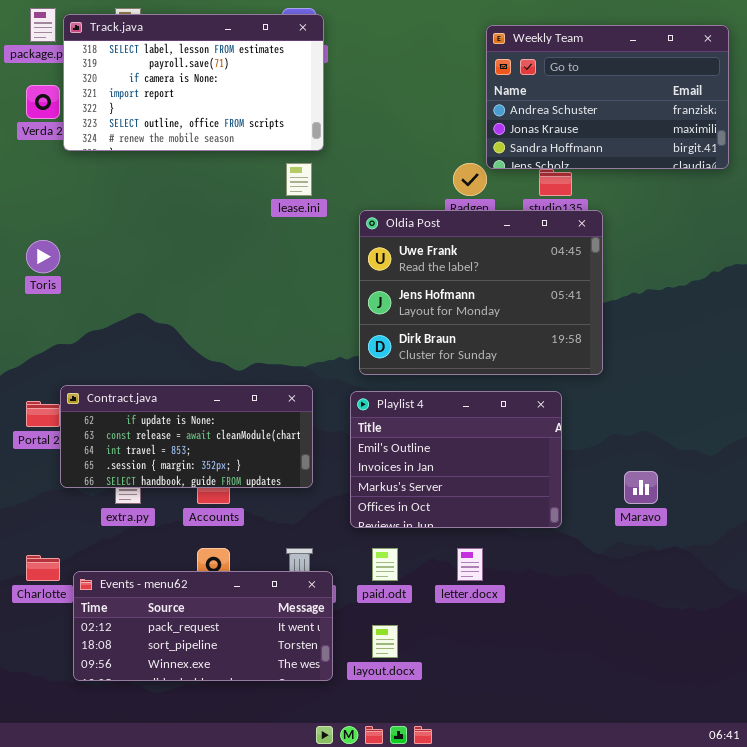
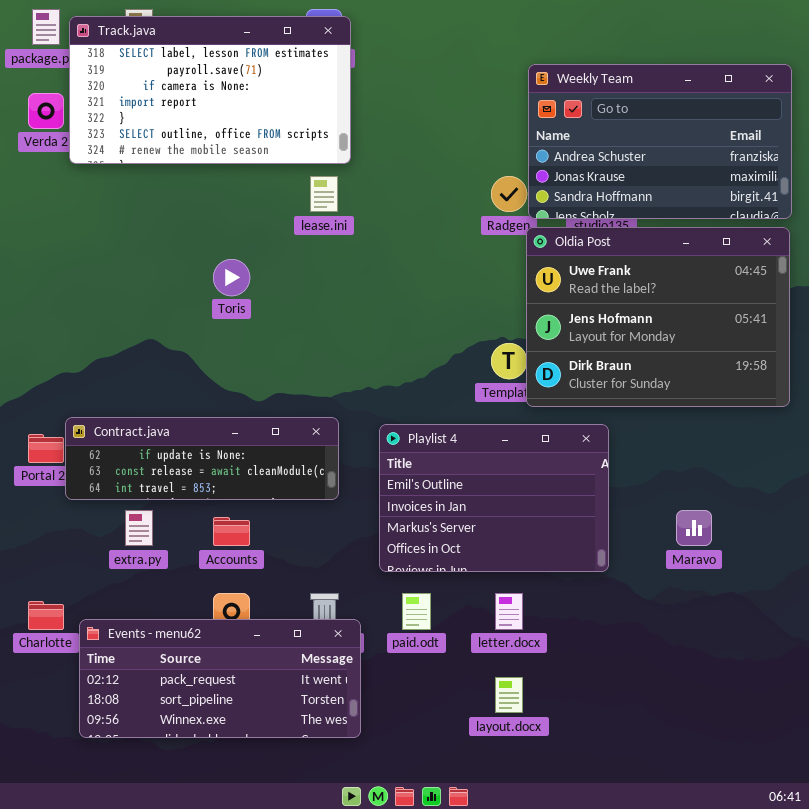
Weekly Team: [486,25,729,169] -> [528,64,792,219], moved
Oldia Post: [359,210,603,375] -> [526,227,790,407], moved
Toris: [26,240,60,273] -> [213,259,250,296], moved
Contract.java: [60,385,313,488] -> [65,417,339,500], resized
layout.docx: [372,625,398,658] -> [495,677,523,713], moved

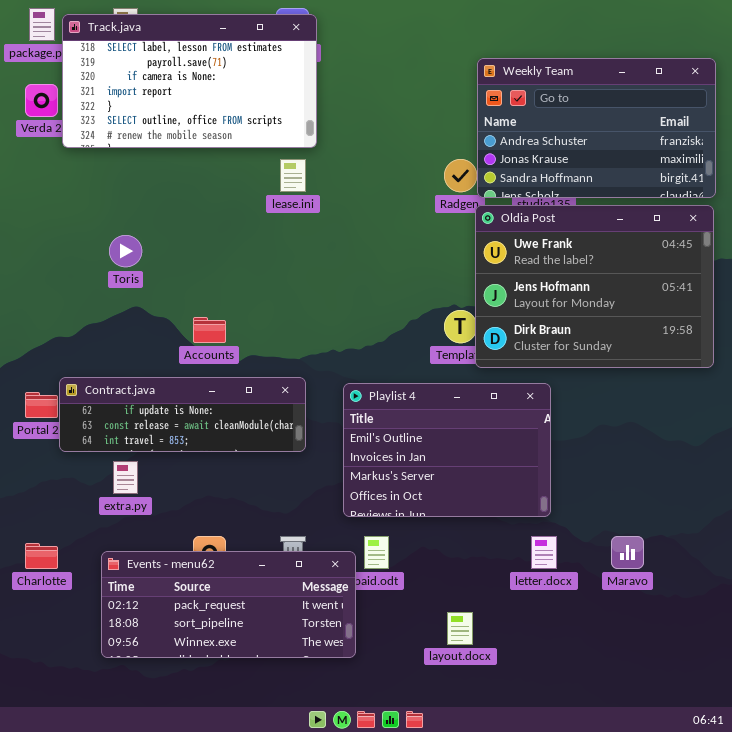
Toris: [213,259,250,296] -> [109,235,142,267], moved
Maravo: [676,510,712,546] -> [611,536,644,569], moved
Accounts: [213,517,250,546] -> [193,317,226,343], moved
letter.docx: [495,593,523,630] -> [531,536,557,569], moved
Events - menu62: [79,619,361,738] -> [101,551,356,658], moved

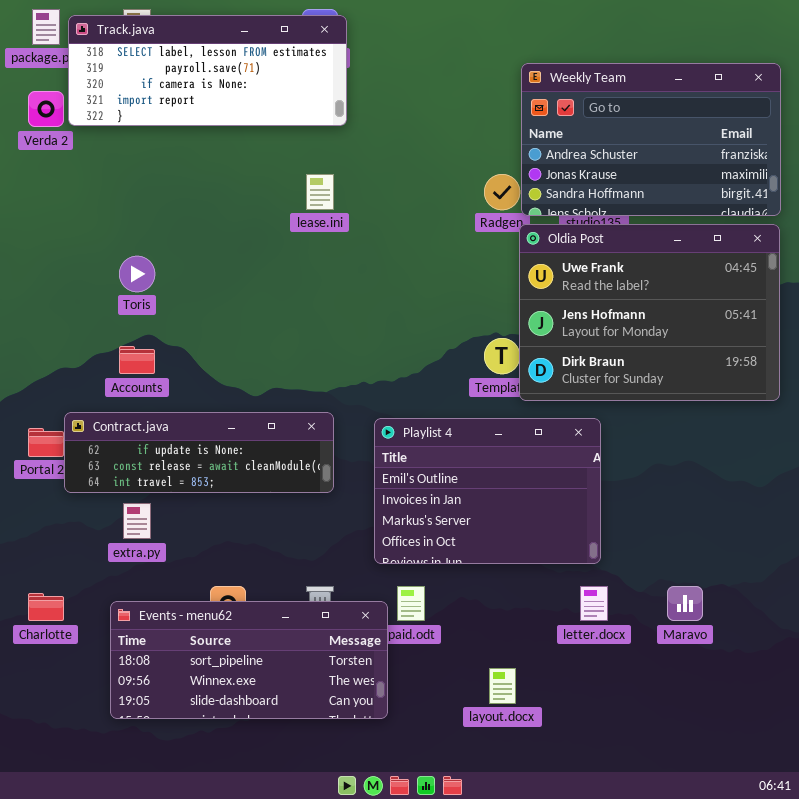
Track.java: [62,14,317,148] -> [68,15,347,126], resized
Accounts: [193,317,226,343] -> [119,346,155,374], moved
Events - menu62: [101,551,356,658] -> [110,601,388,719], scrolled down 1 row

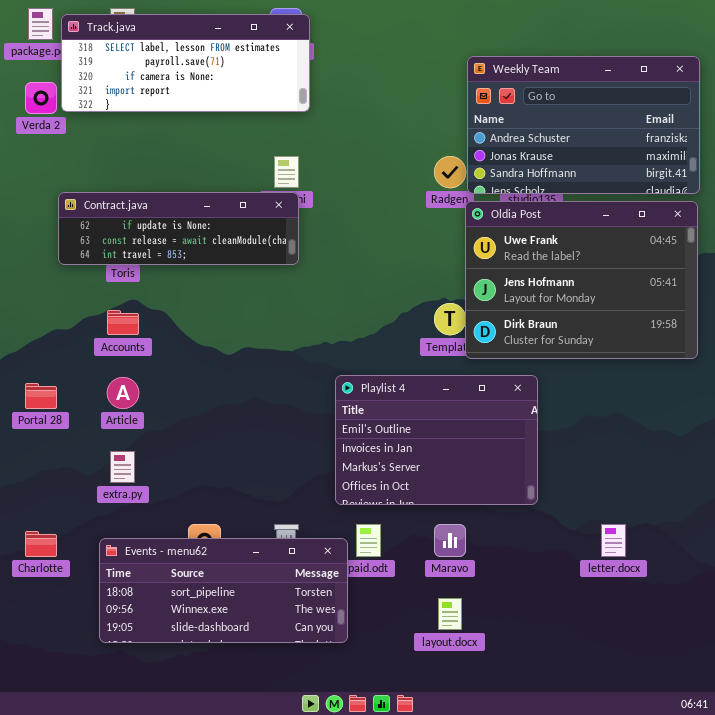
Contract.java: [64,412,334,493] -> [58,192,299,265], moved
letter.docx: [580,586,608,621] -> [601,524,626,557], moved
Maravo: [667,586,703,621] -> [434,524,466,557], moved

